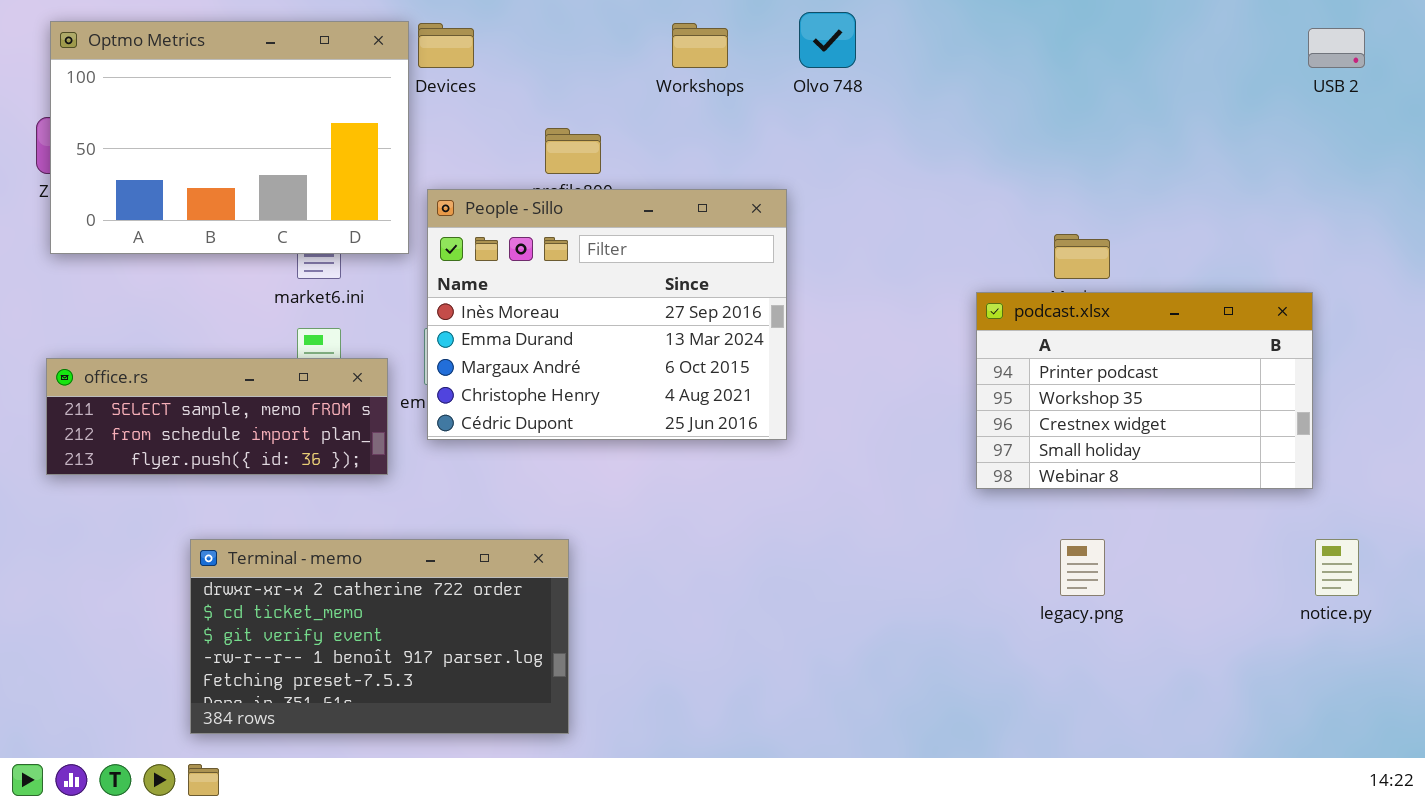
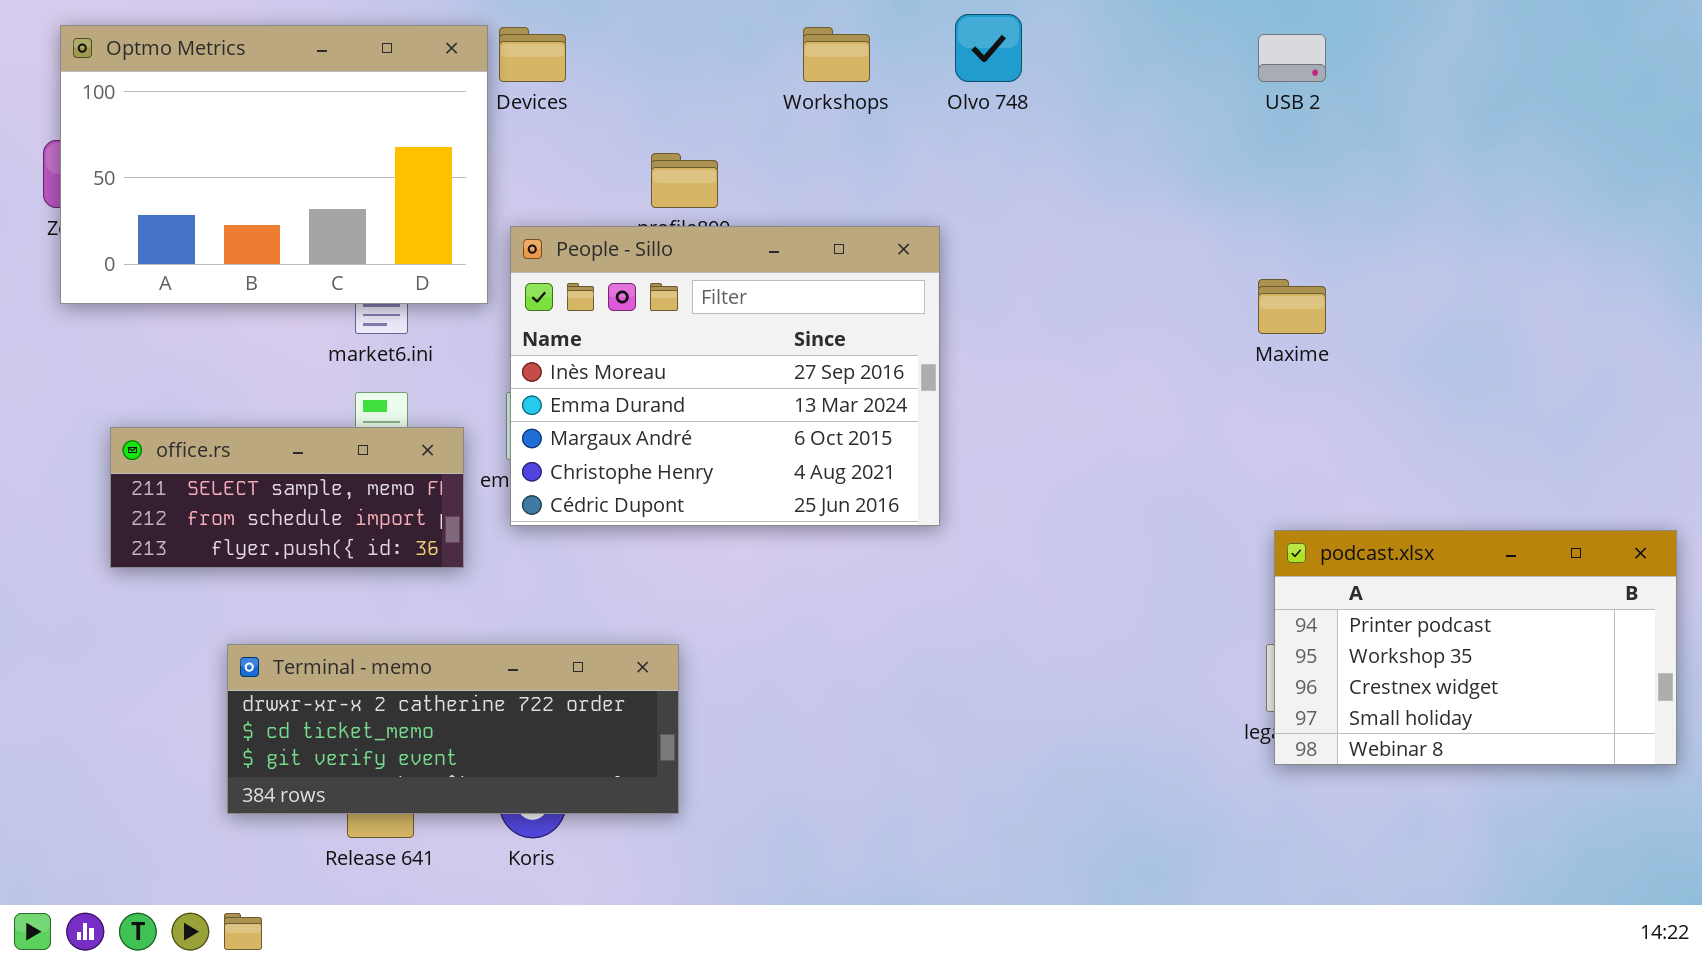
USB 2: [1308,28,1365,68] -> [1258,34,1326,82], moved
podcast.xlsx: [976,292,1313,489] -> [1274,530,1677,765], moved
office.rs: [46,358,388,475] -> [110,427,464,568], resized
Terminal - memo: [190,539,569,734] -> [227,644,679,814], resized

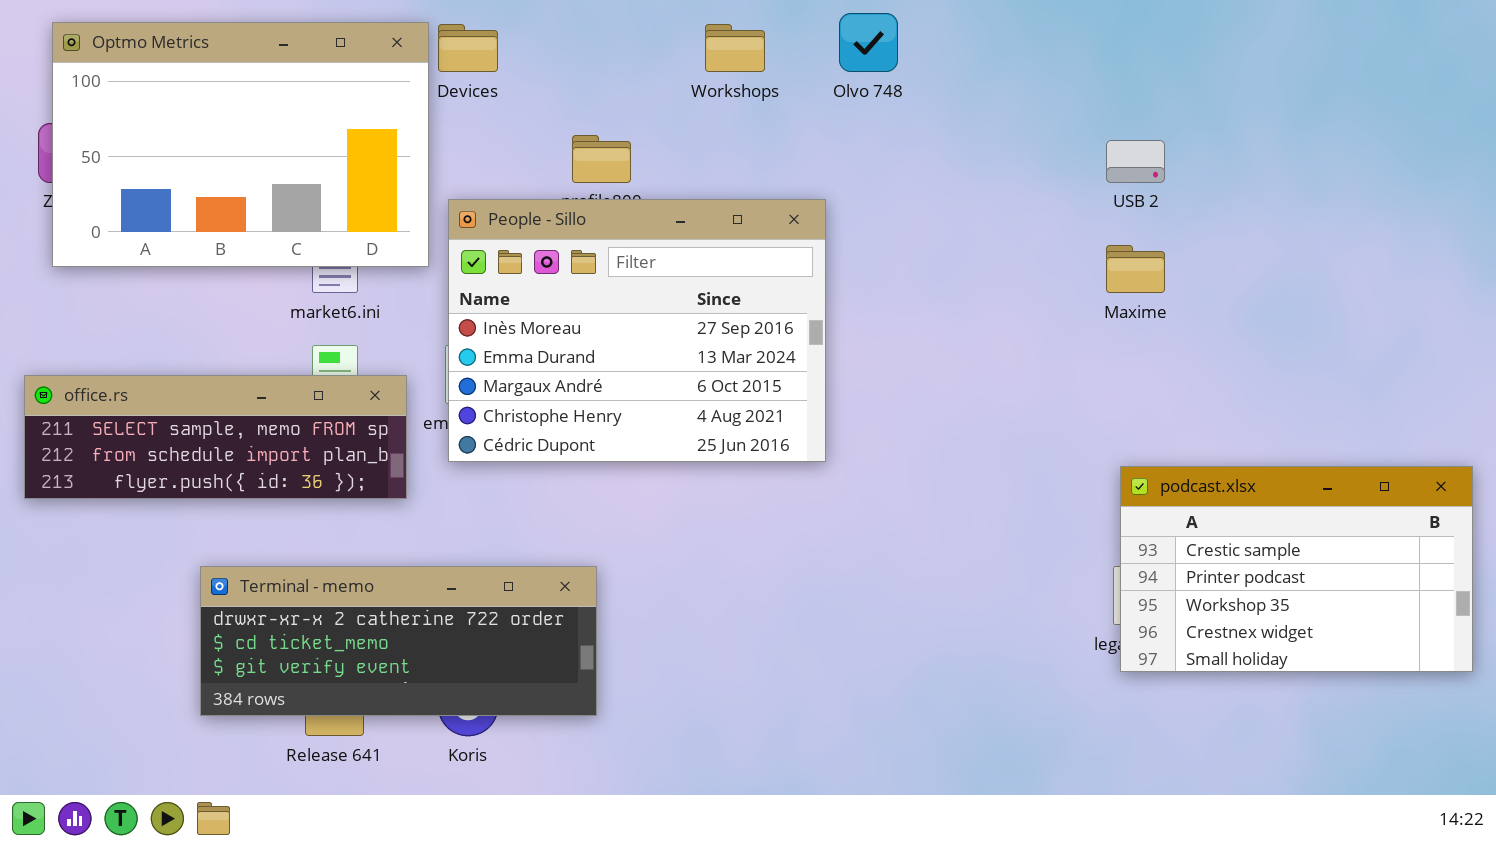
USB 2: [1258,34,1326,82] -> [1106,140,1165,183], moved
office.rs: [110,427,464,568] -> [24,375,407,499], resized
podcast.xlsx: [1274,530,1677,765] -> [1120,466,1473,672], scrolled up 1 row

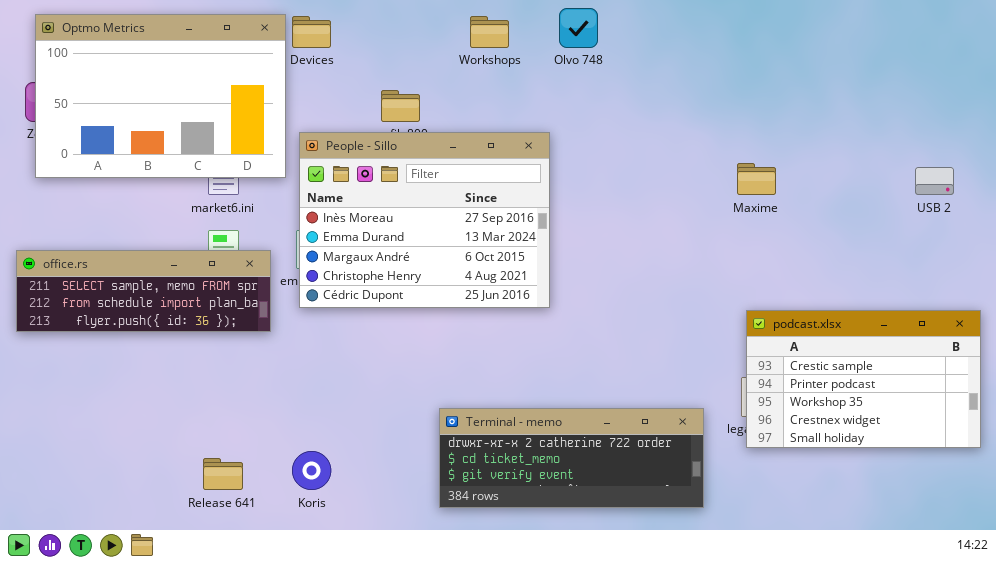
USB 2: [1106,140,1165,183] -> [915,167,954,195], moved
Terminal - memo: [200,566,597,716] -> [439,408,704,508], moved

